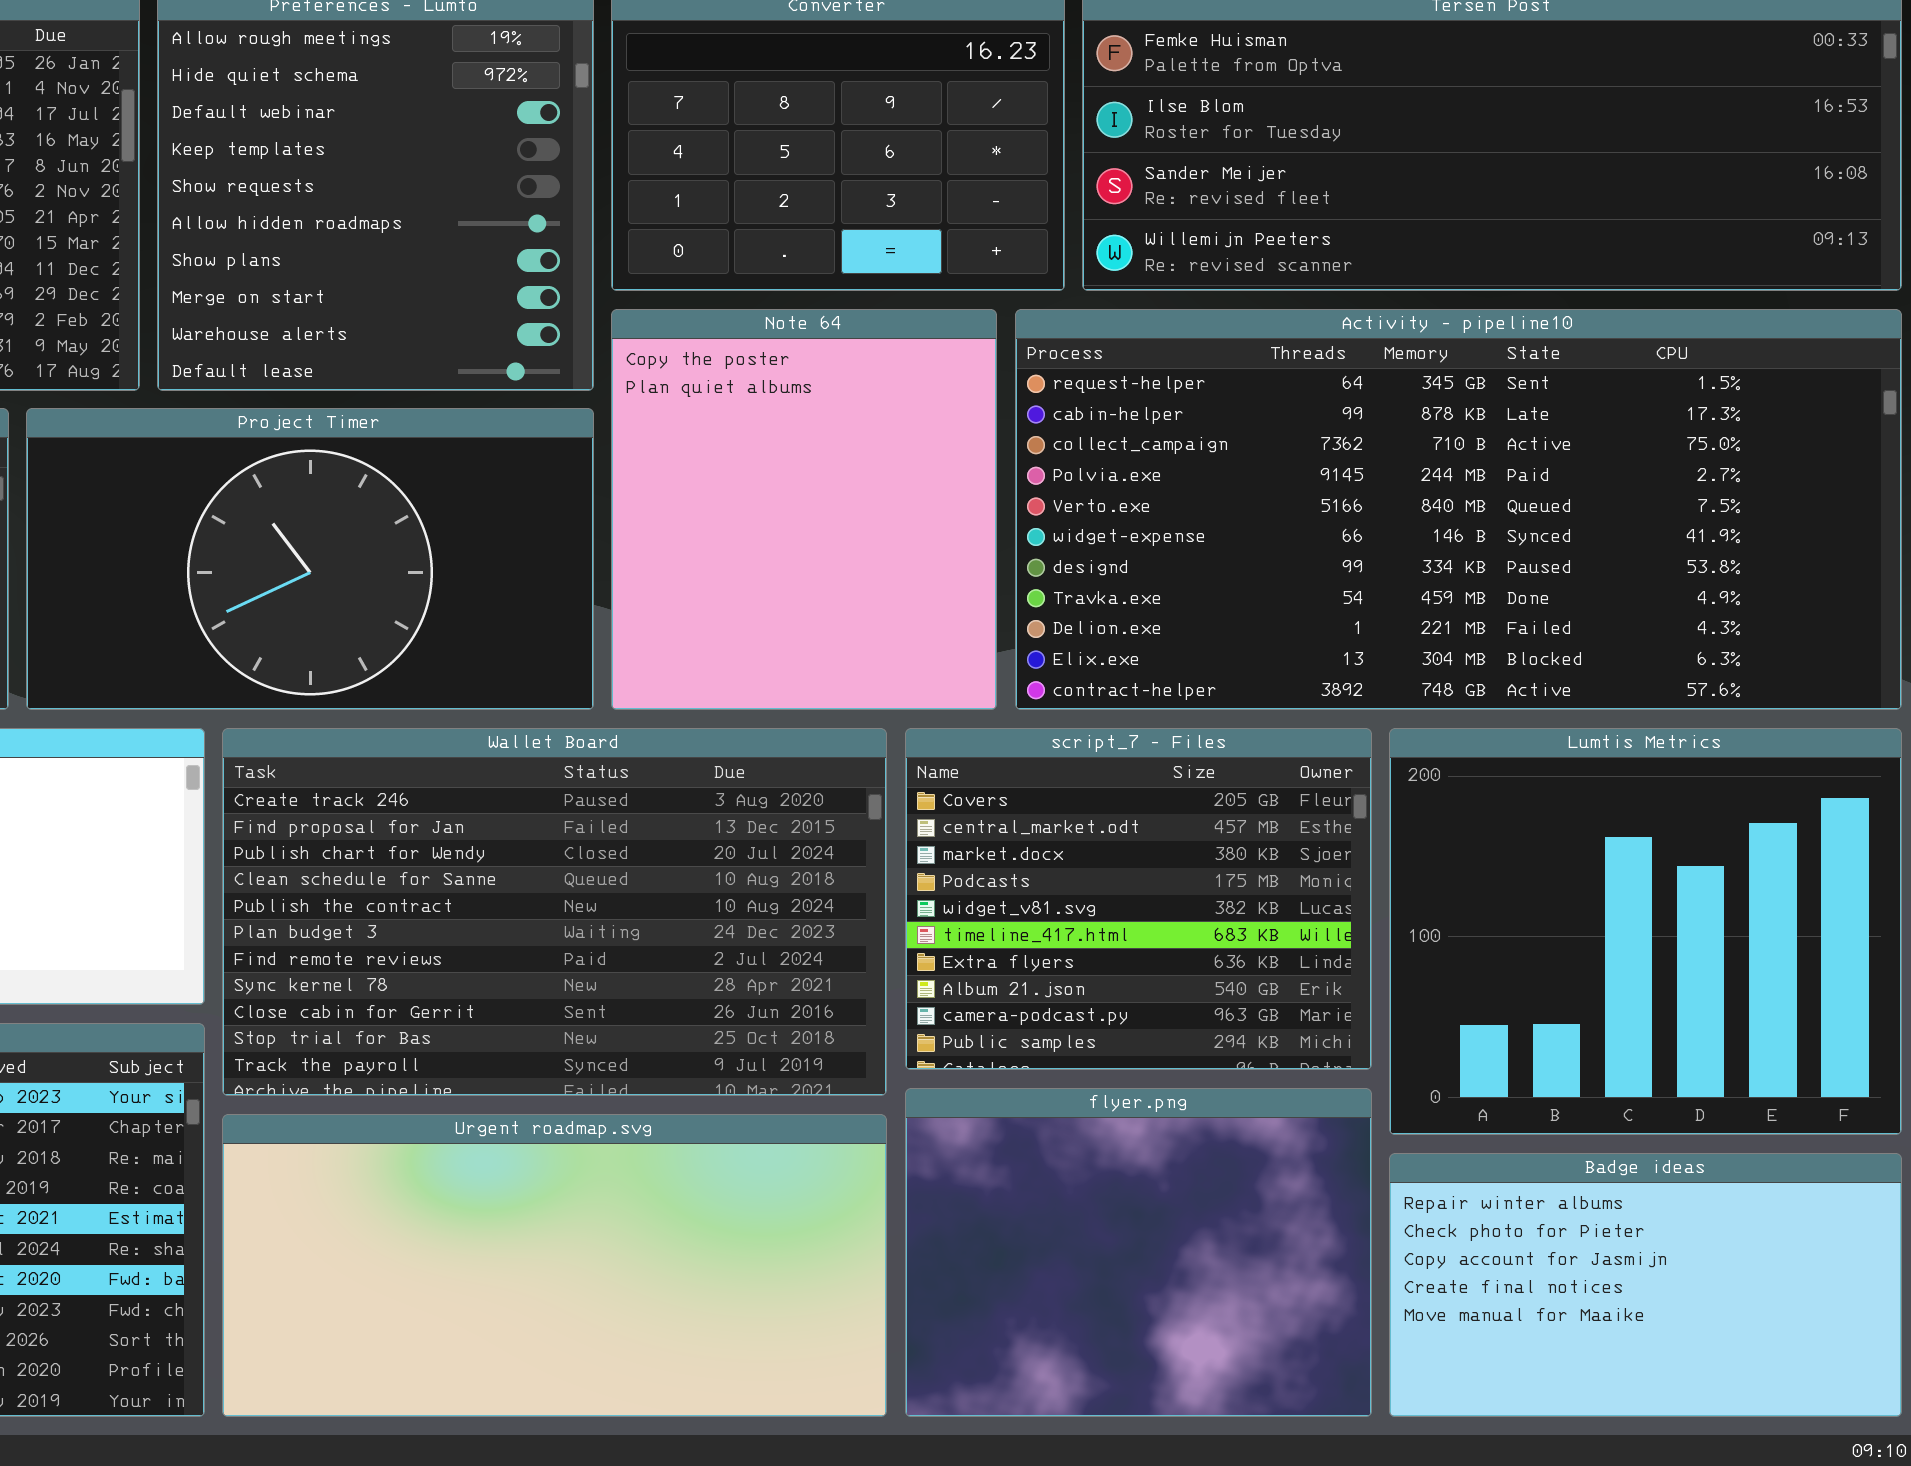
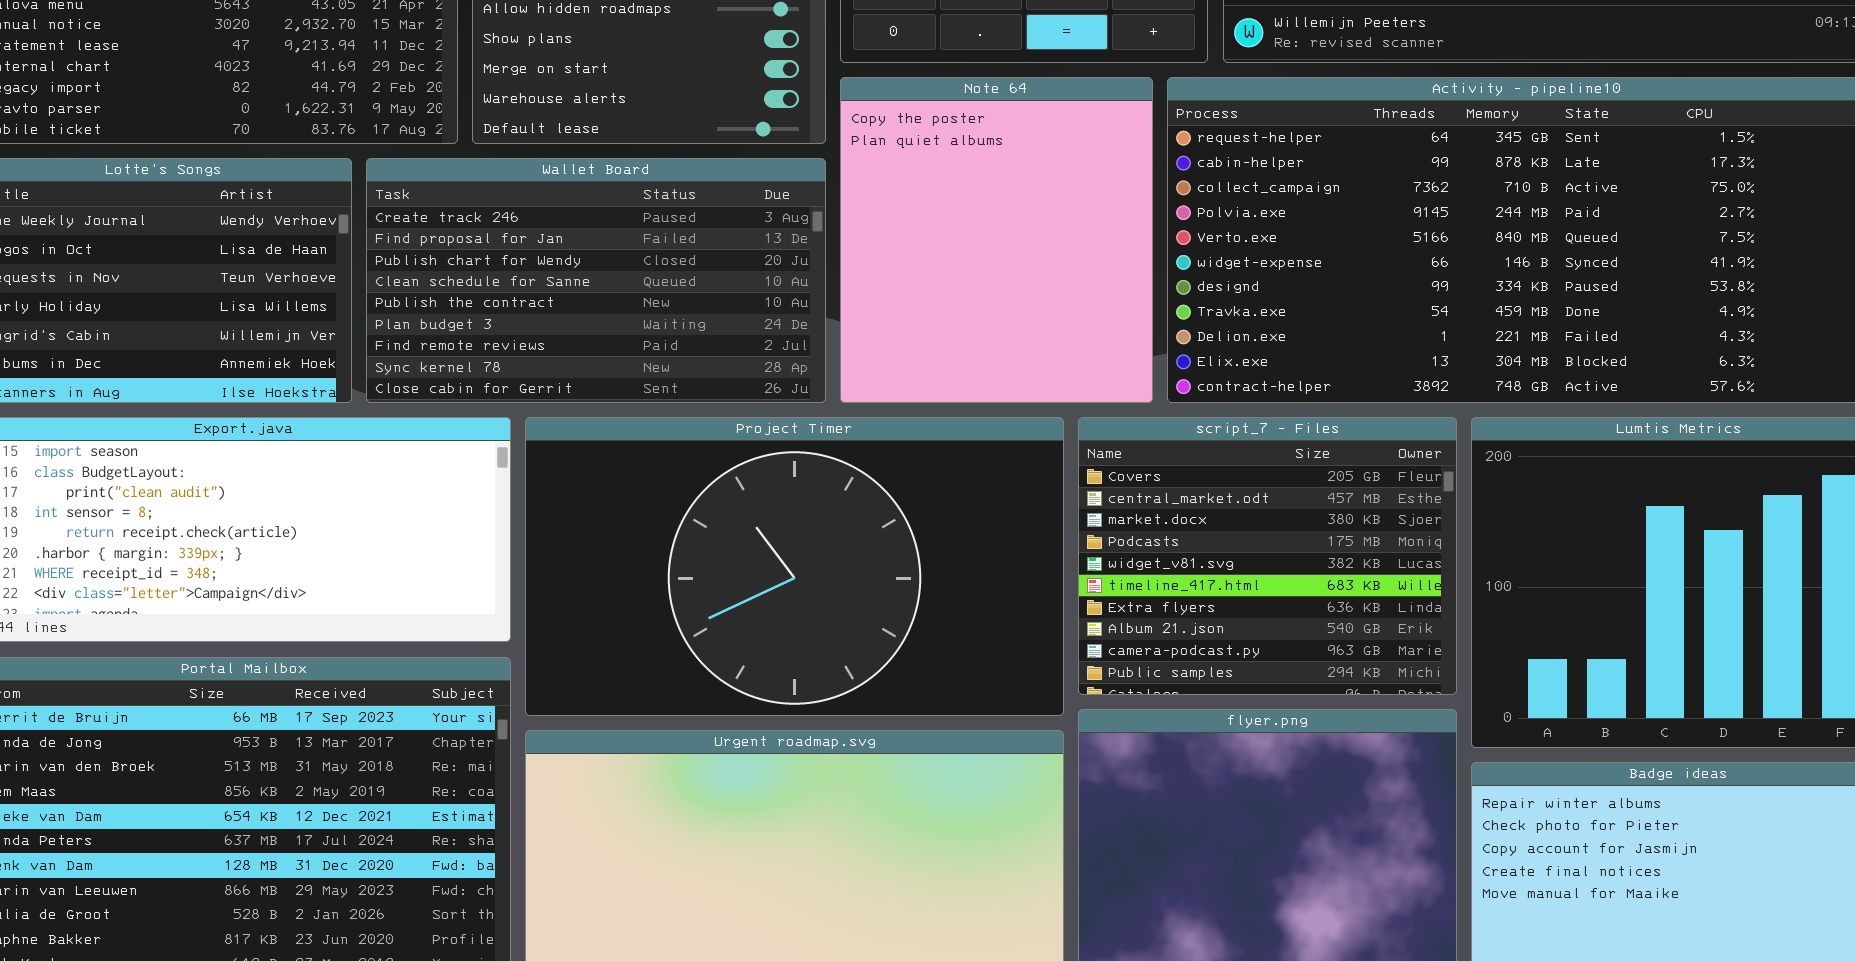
Project Timer: [26,408,594,710] -> [525,417,1064,716], moved, resized
Wallet Board: [222,728,887,1096] -> [366,158,826,403], moved, resized

